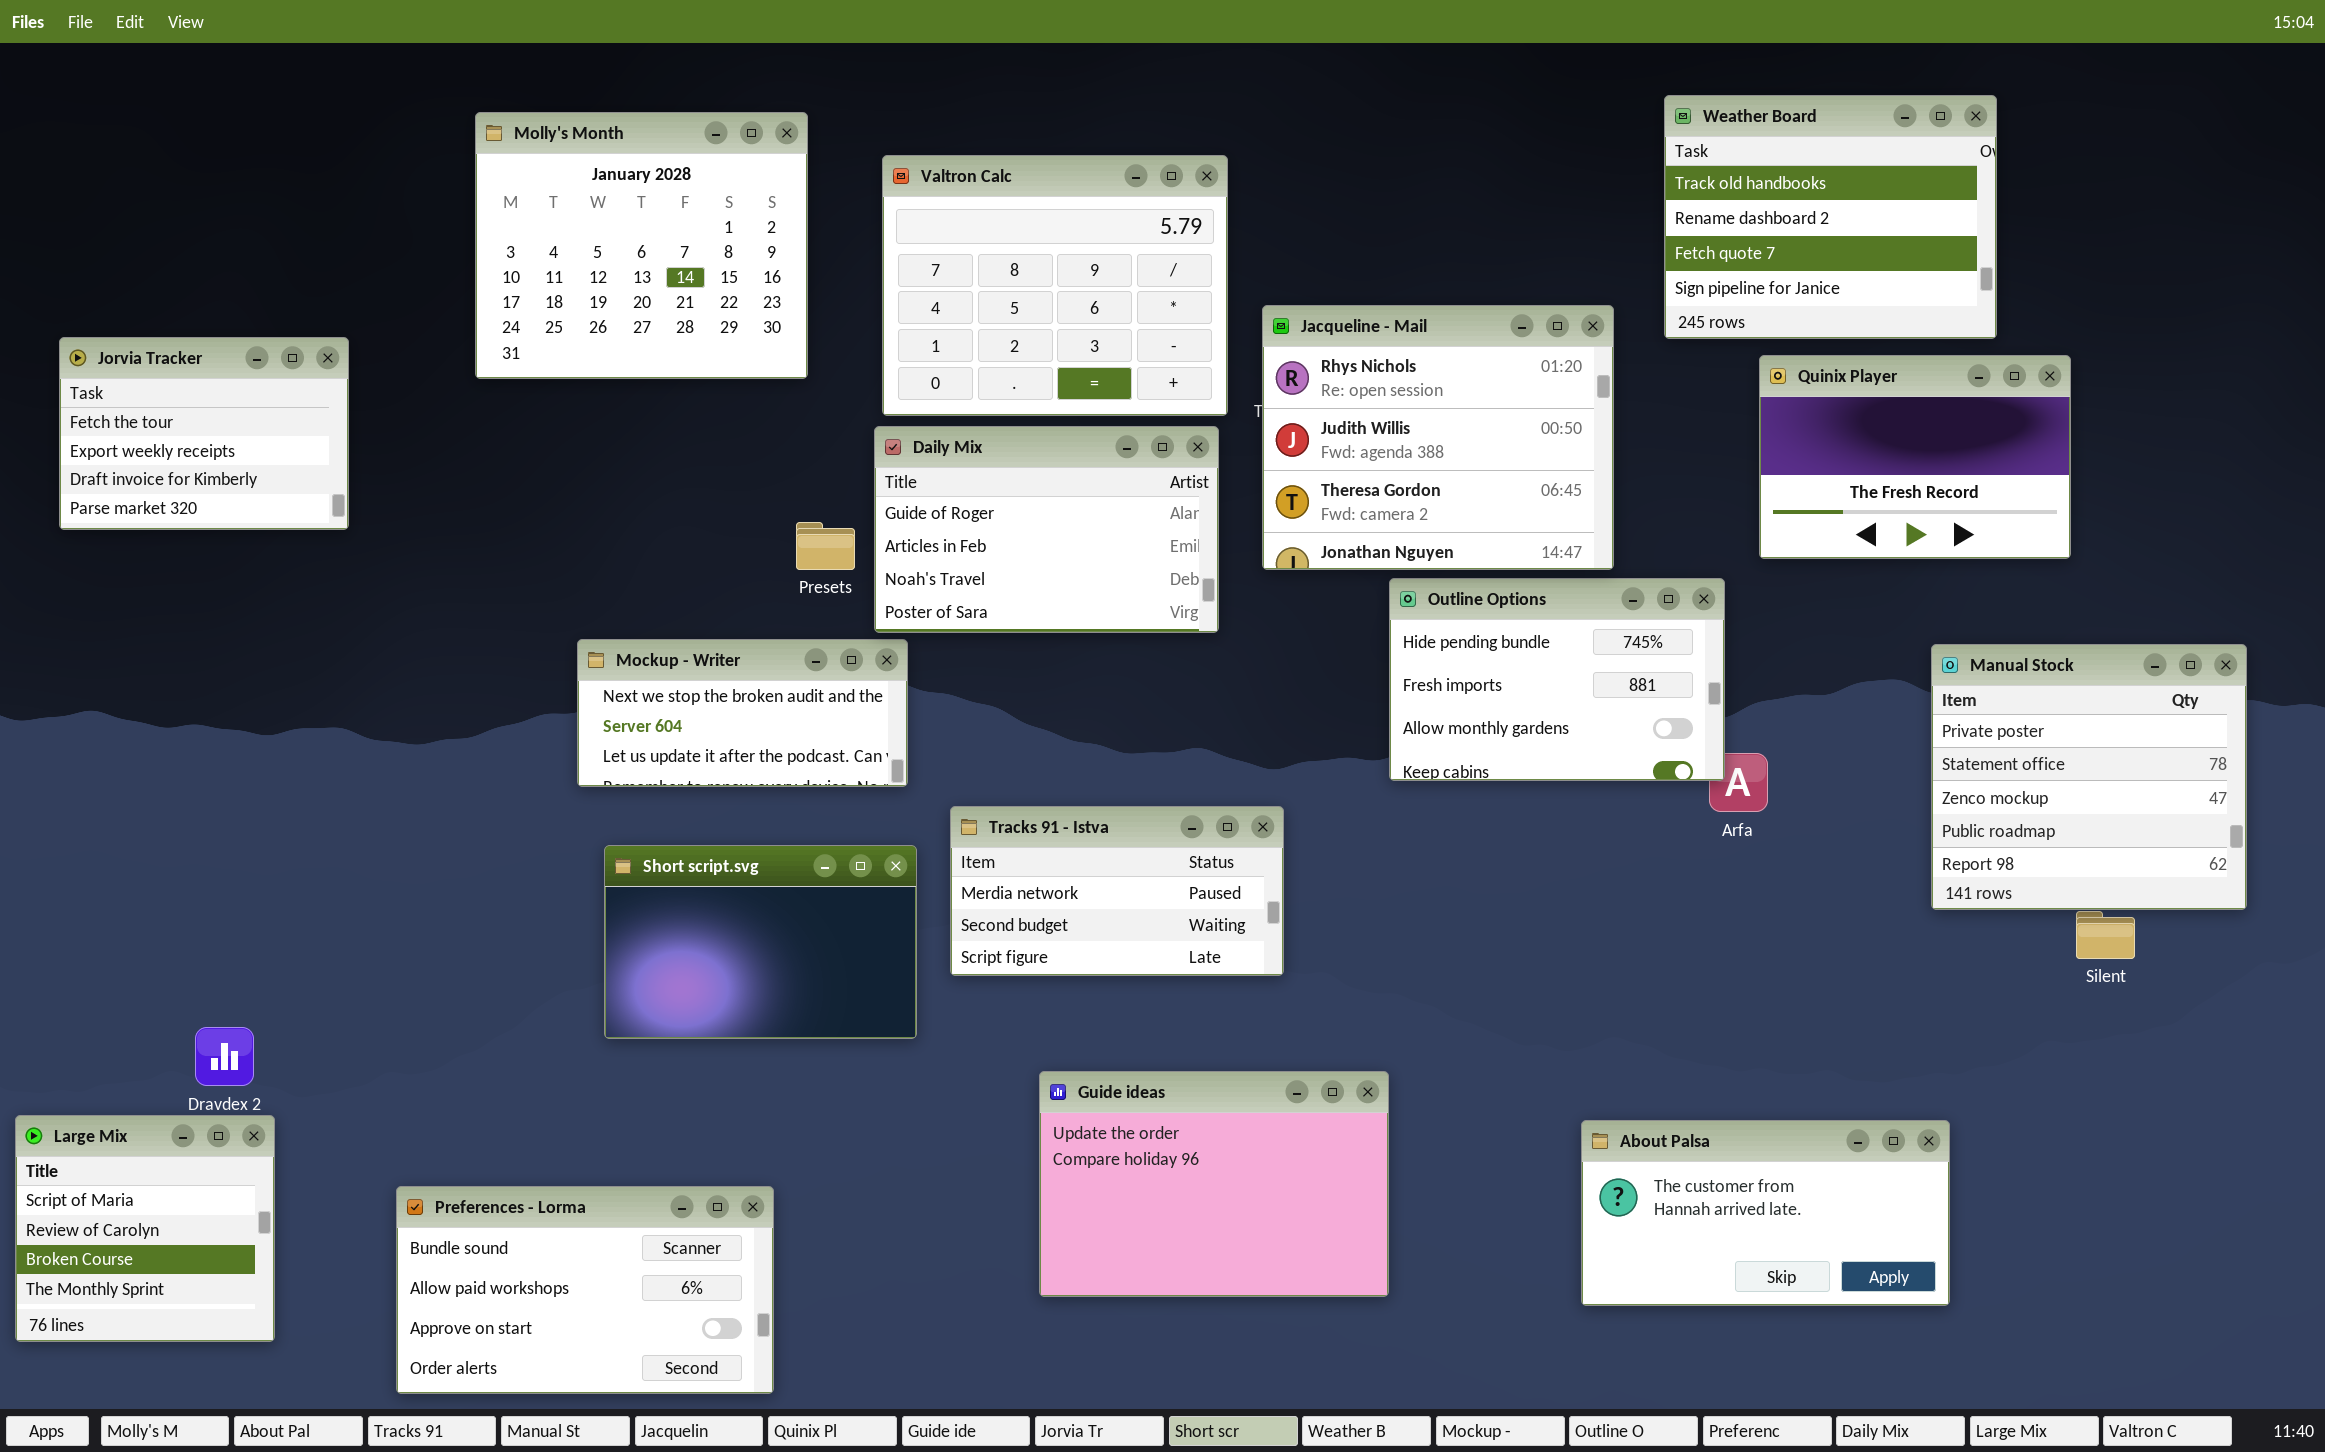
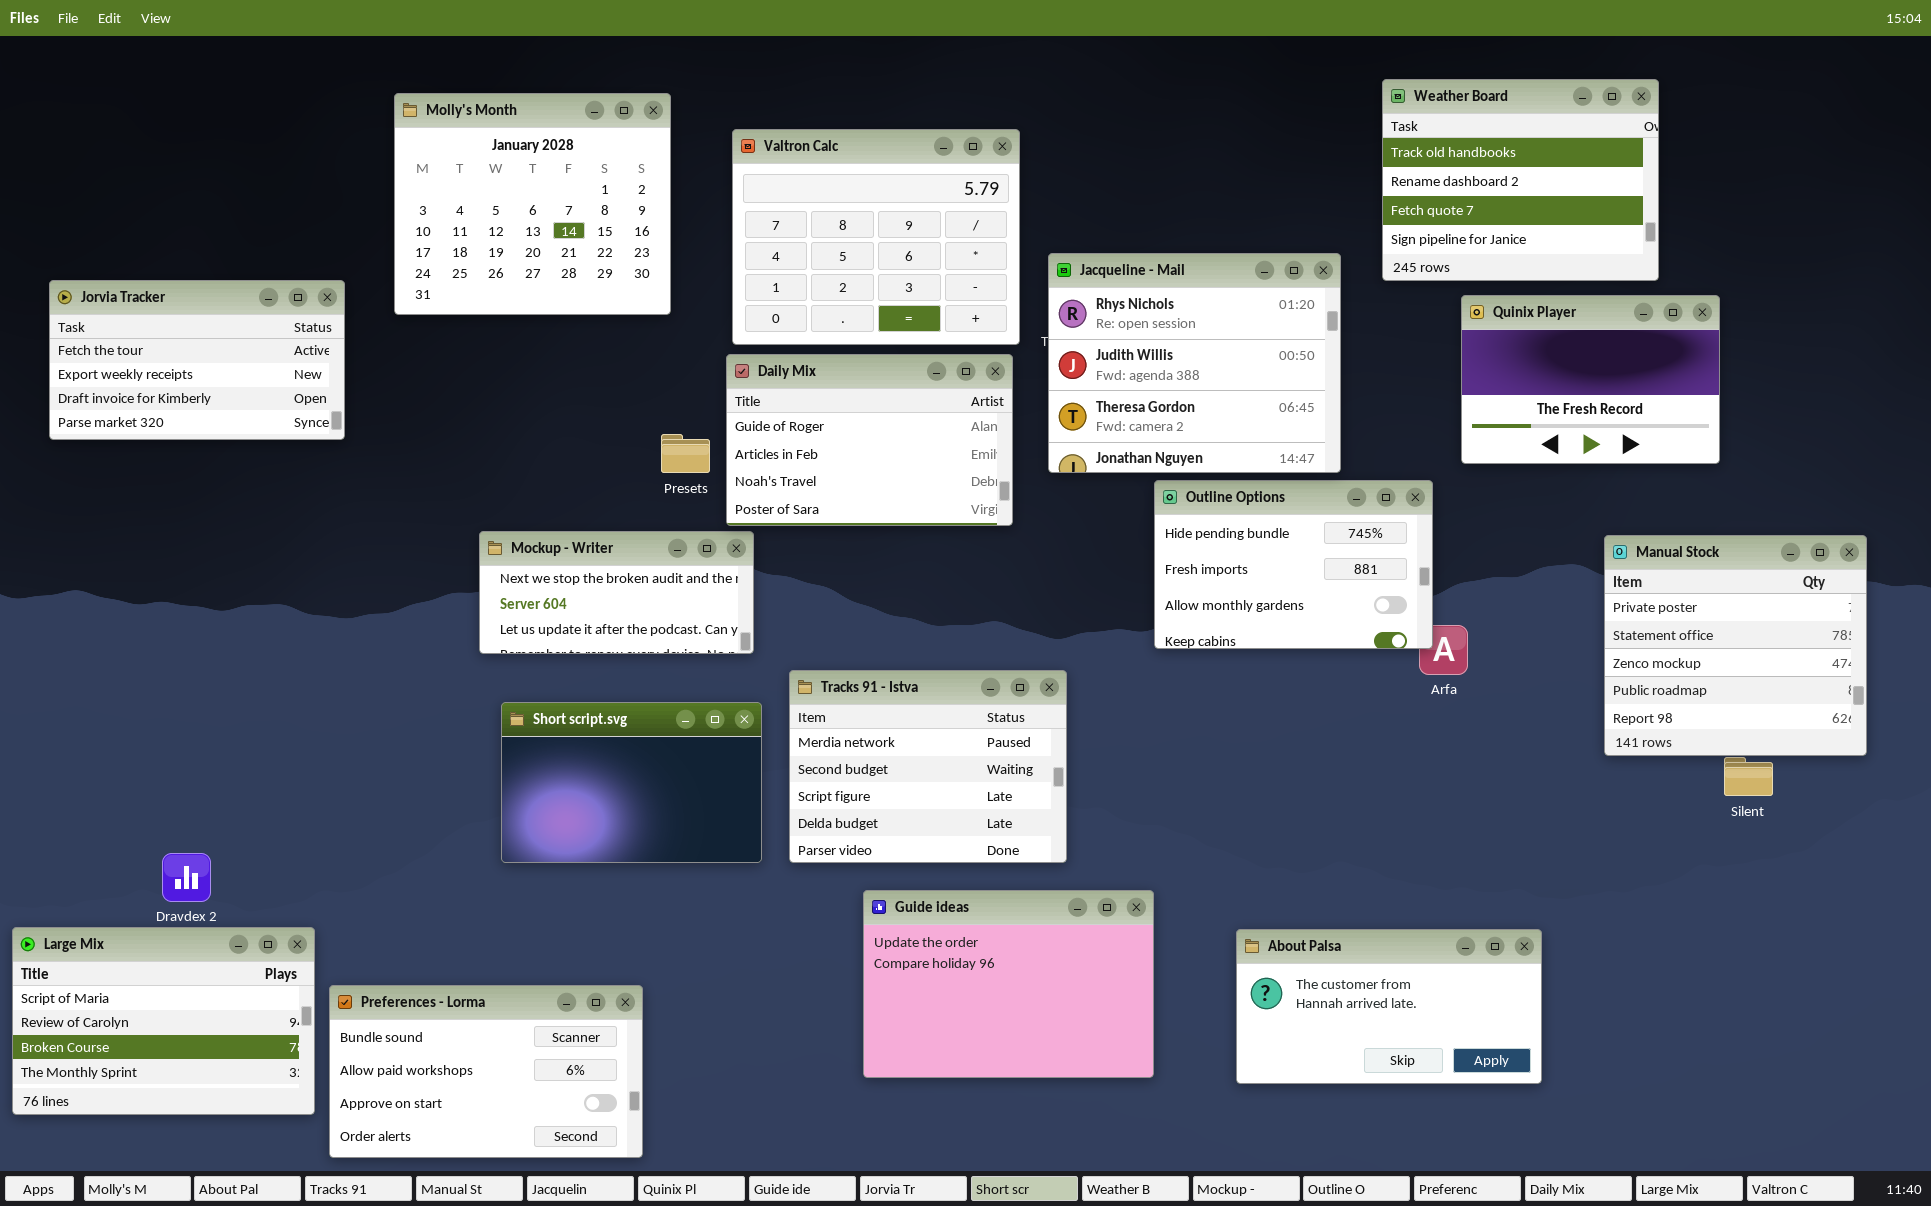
Jorvia Tracker: [59,337,349,530] -> [49,280,345,440], resized
Tracks 91 - Istva: [950,806,1284,976] -> [789,670,1067,863], resized
Large Mix: [15,1115,275,1342] -> [12,927,315,1115], resized
About Palsa: [1581,1120,1950,1306] -> [1236,929,1542,1084], moved

